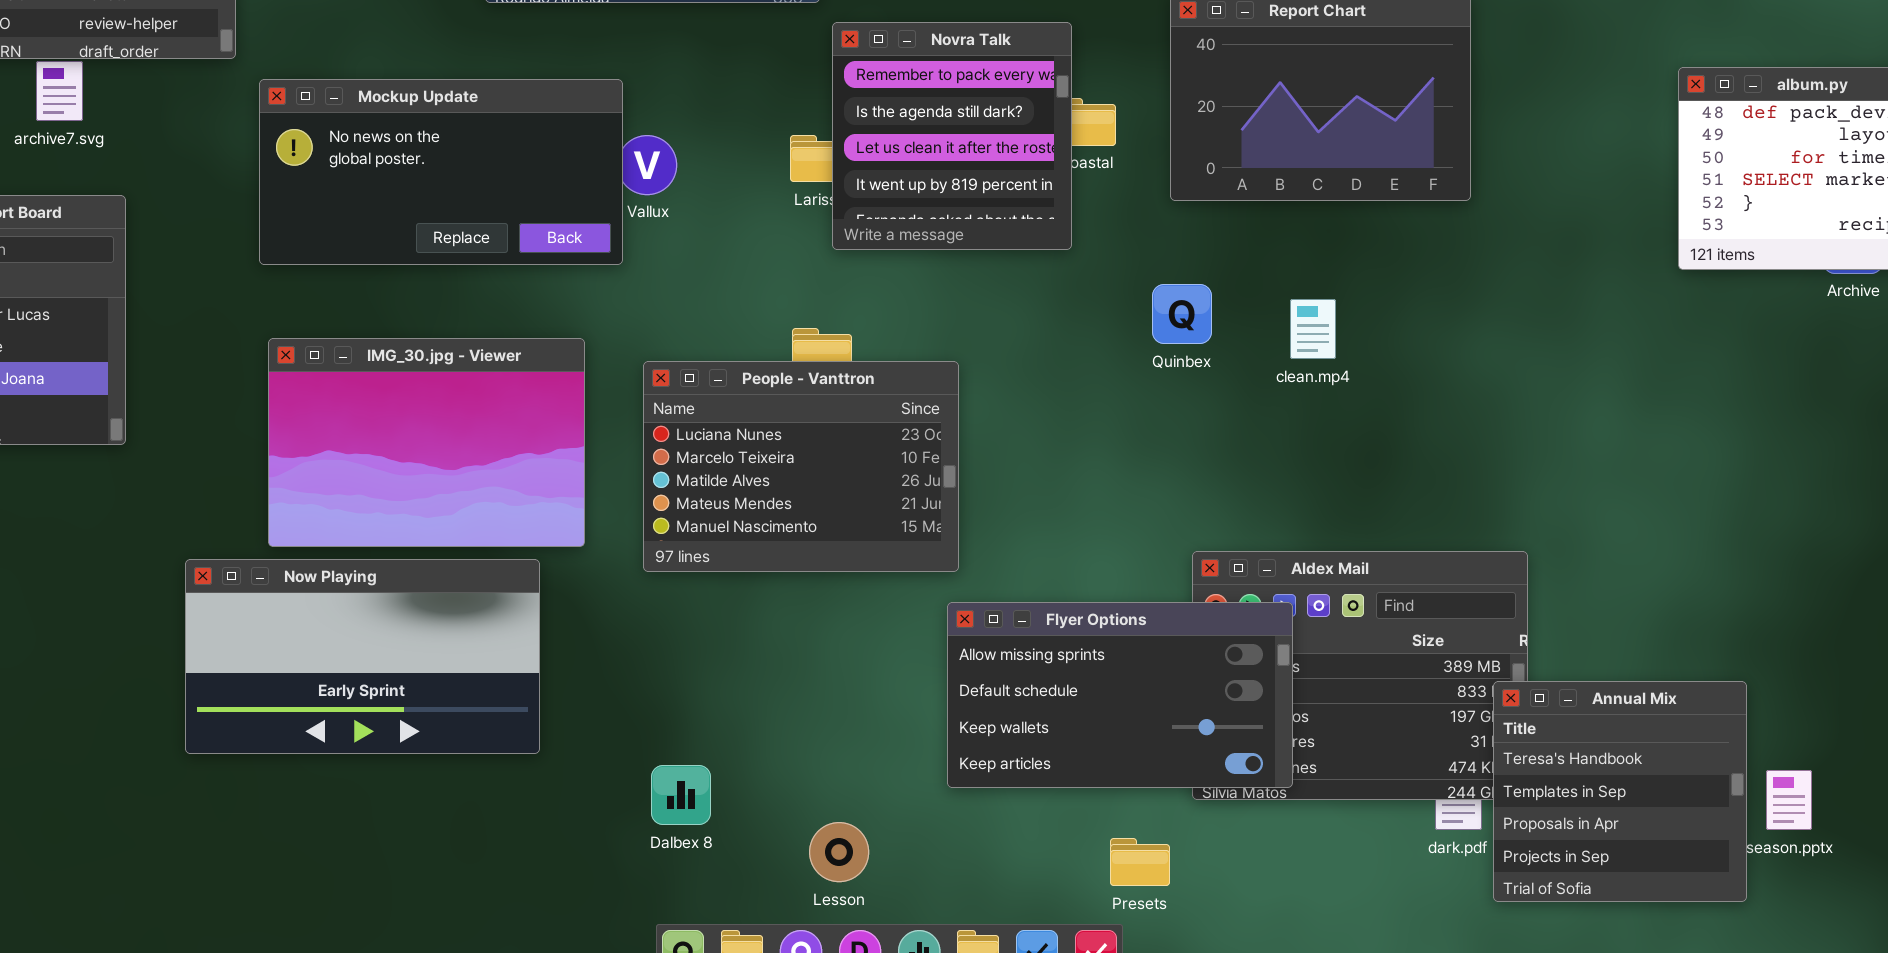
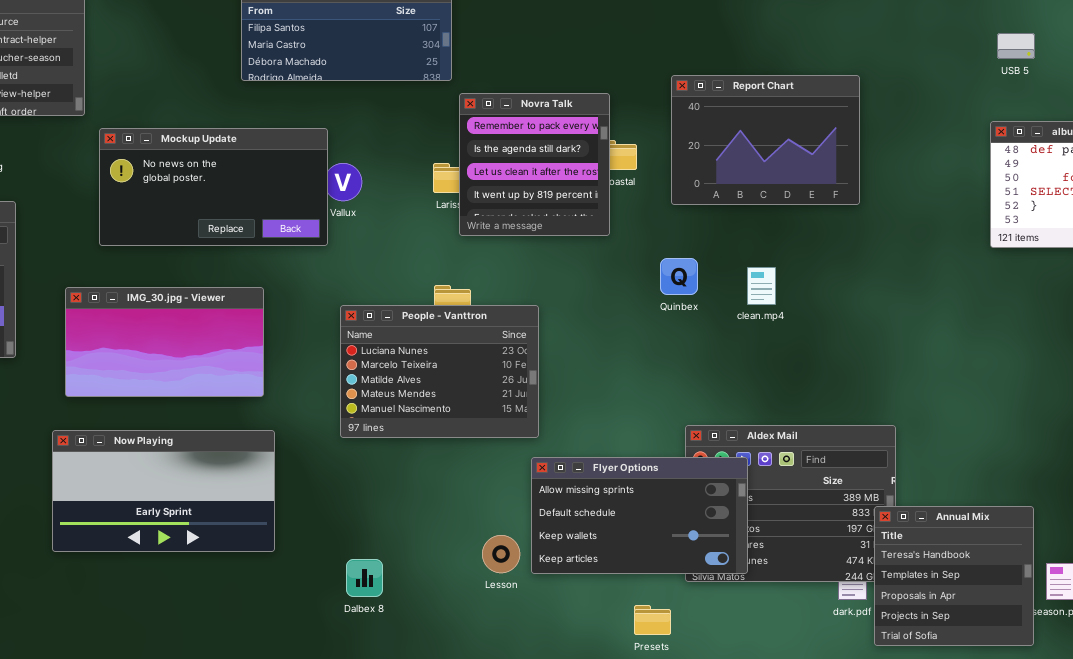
IMG_30.jpg - Viewer: [268,338,585,547] -> [65,287,264,397], moved, resized
Lesson: [809,822,869,882] -> [482,535,520,573], moved

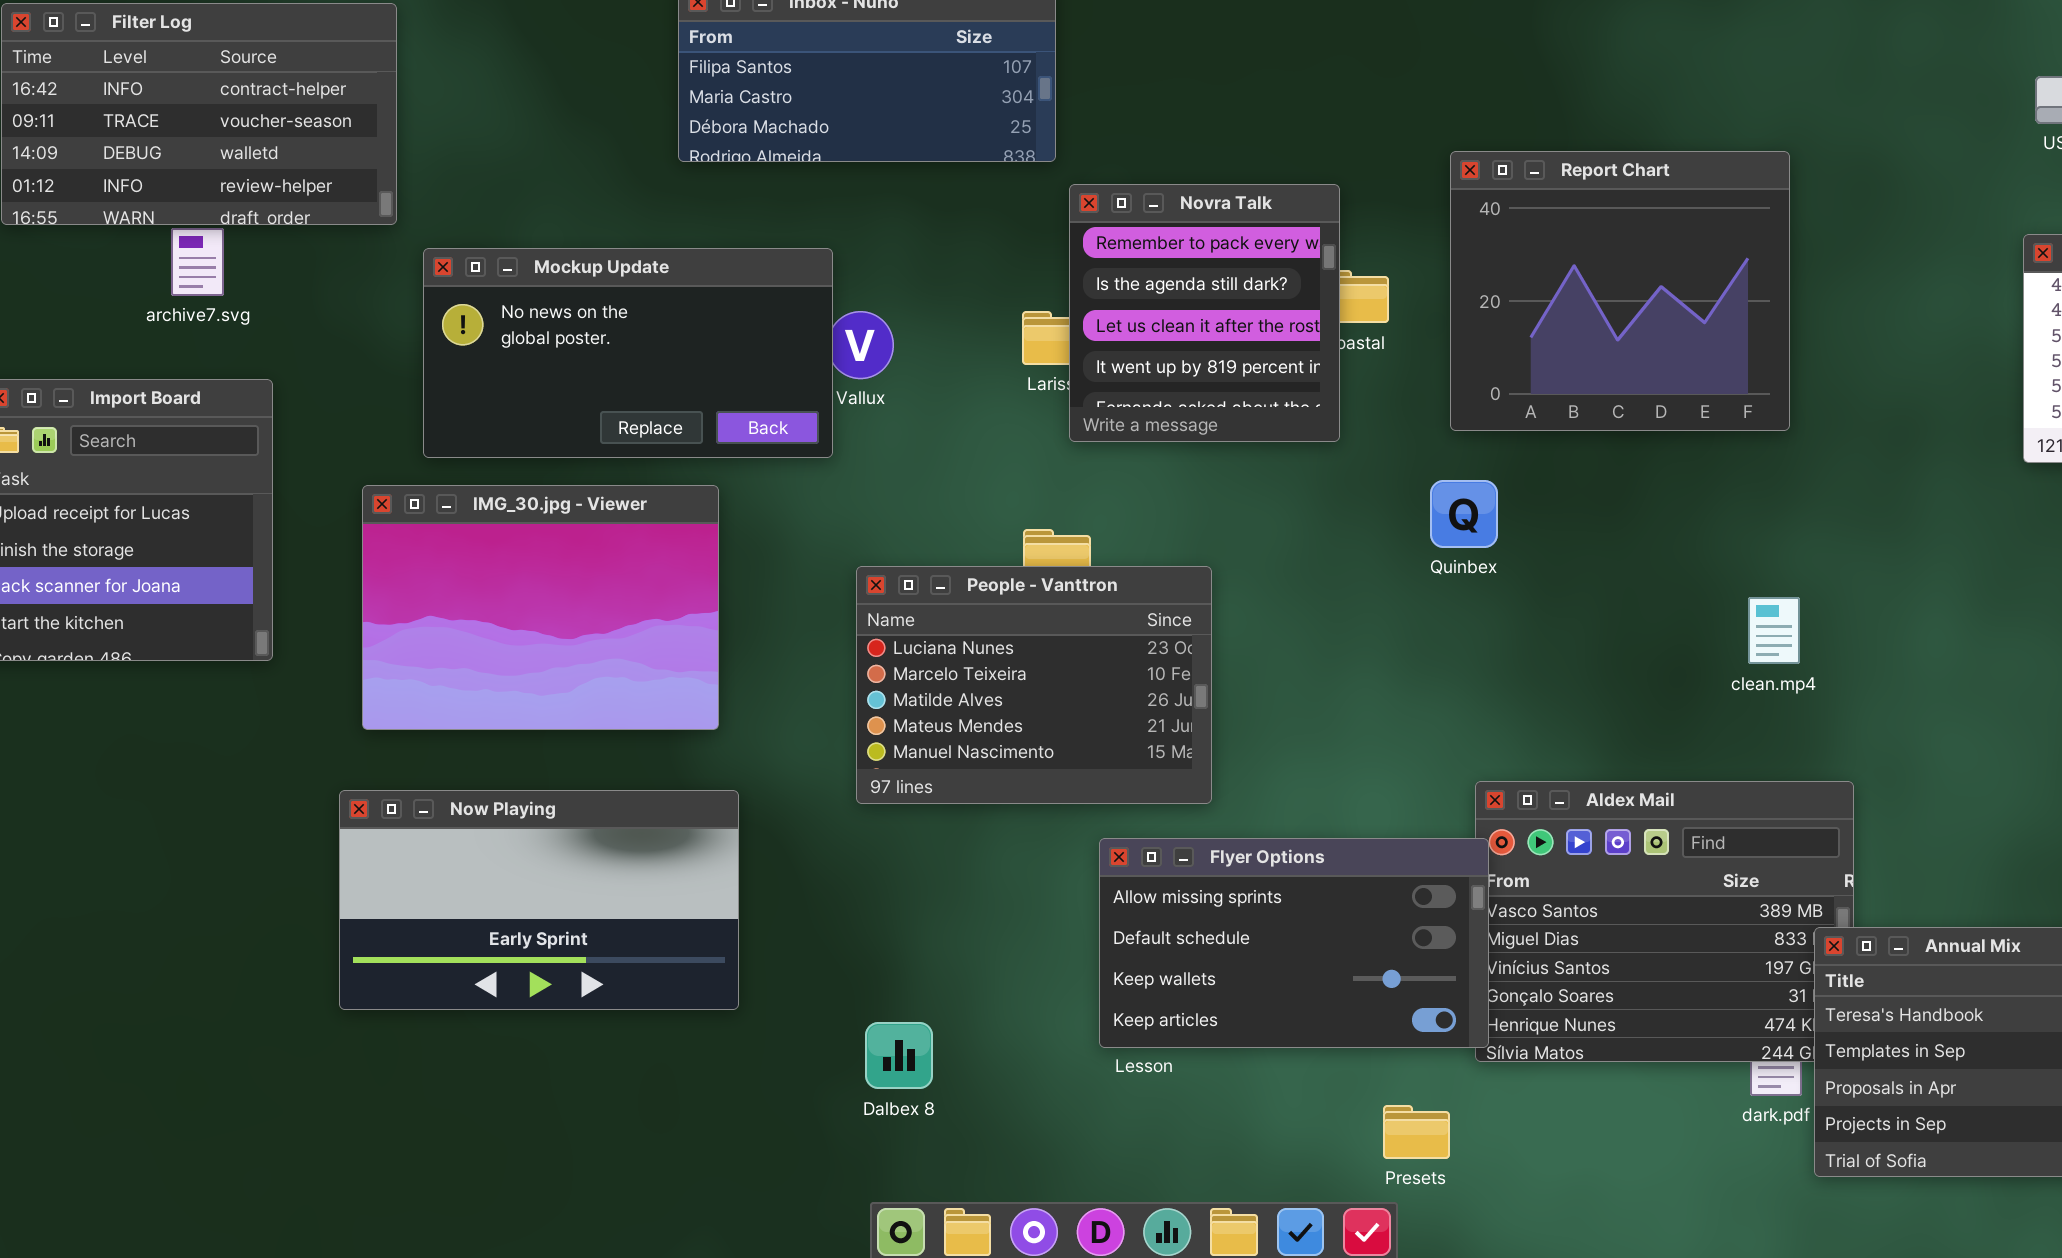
Report Chart: [671,75,860,205] -> [1450,151,1790,431], resized
clean.mp4: [747,267,776,305] -> [1748,597,1800,664], moved
IMG_30.jpg - Viewer: [65,287,264,397] -> [362,485,719,730], resized
Flyer Options: [531,457,748,574] -> [1099,838,1489,1048], moved

